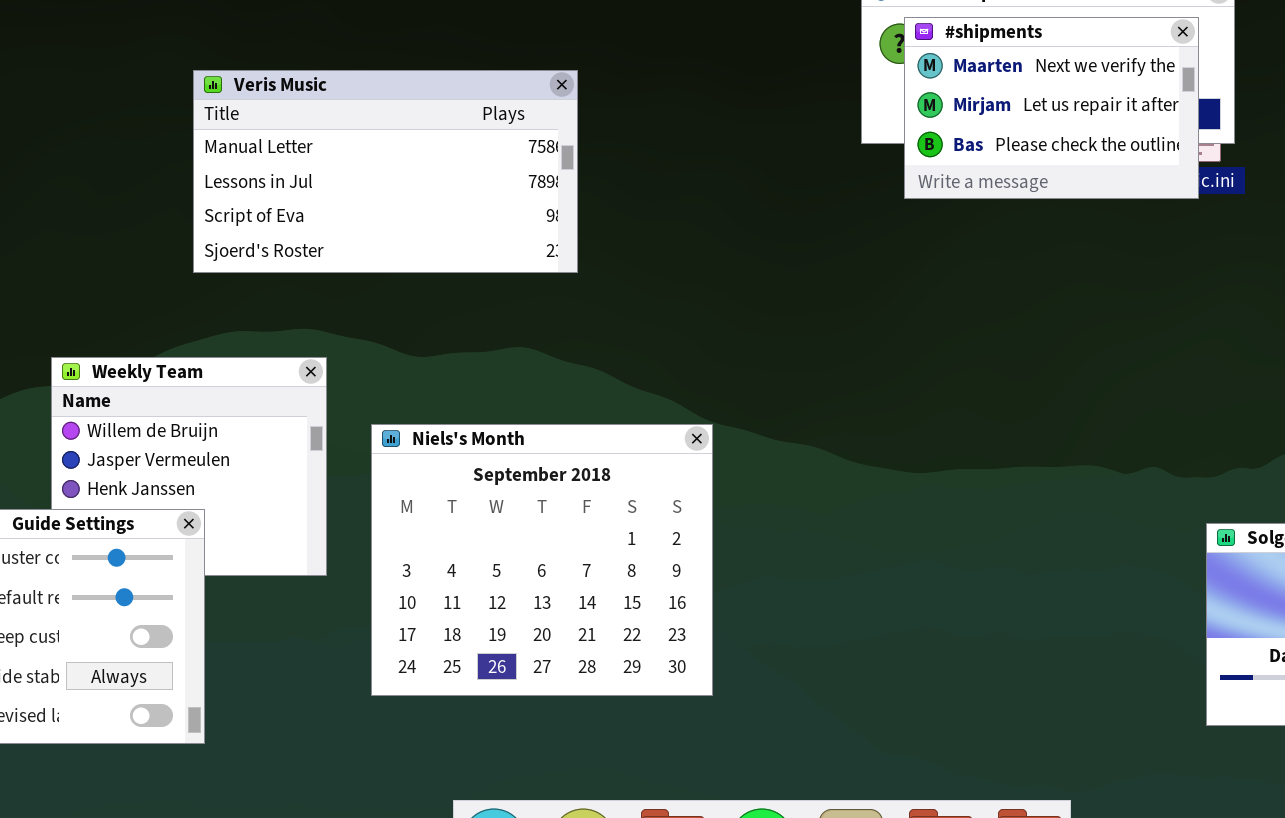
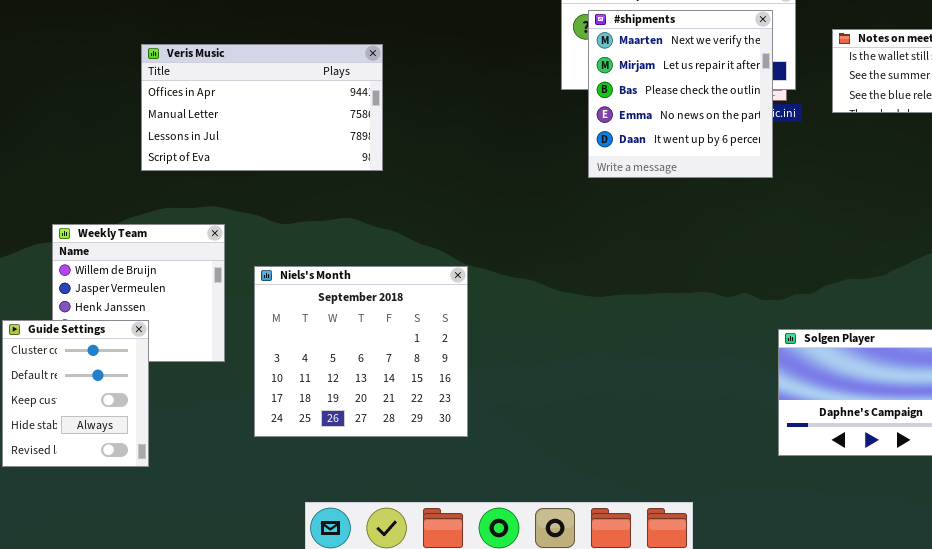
#shipments: [904,17,1199,199] -> [588,10,773,178], resized
Veris Music: [193,70,578,273] -> [141,44,383,171], scrolled up 1 row

